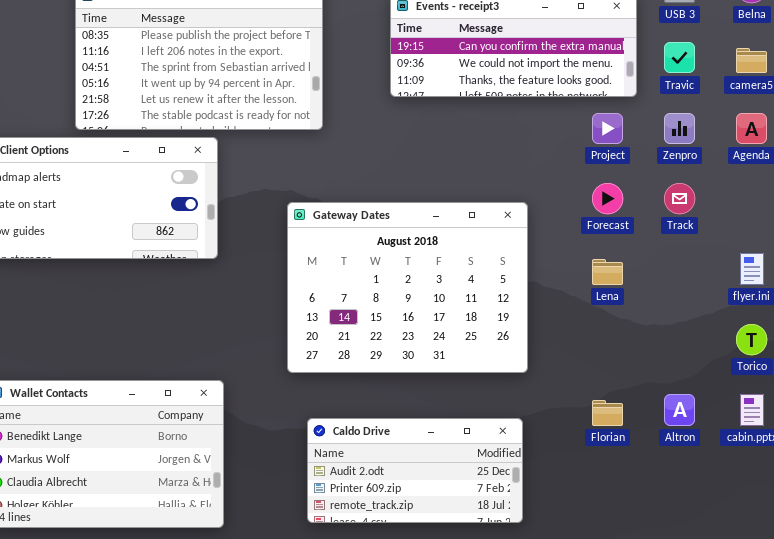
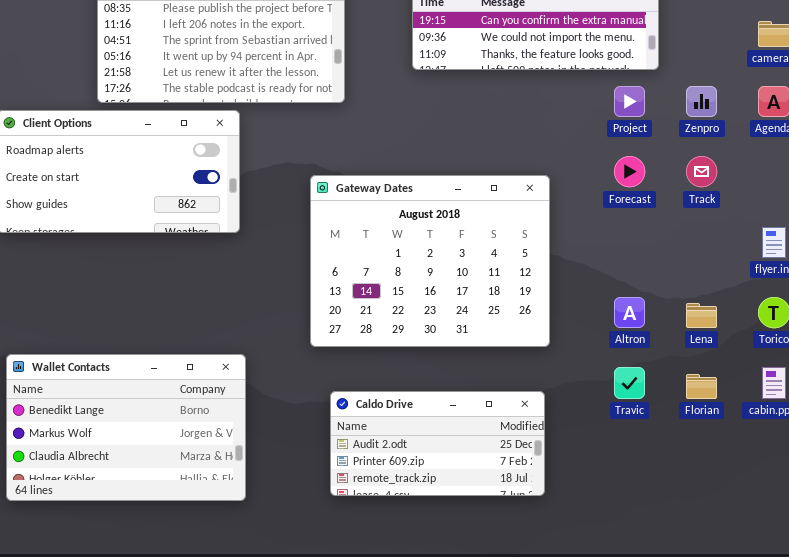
Travic: [664,42,695,73] -> [614,367,645,399], moved
Lena: [592,259,623,285] -> [686,303,717,328], moved
Altron: [664,394,695,426] -> [614,297,645,328], moved
Florian: [592,400,623,426] -> [686,374,717,399], moved

